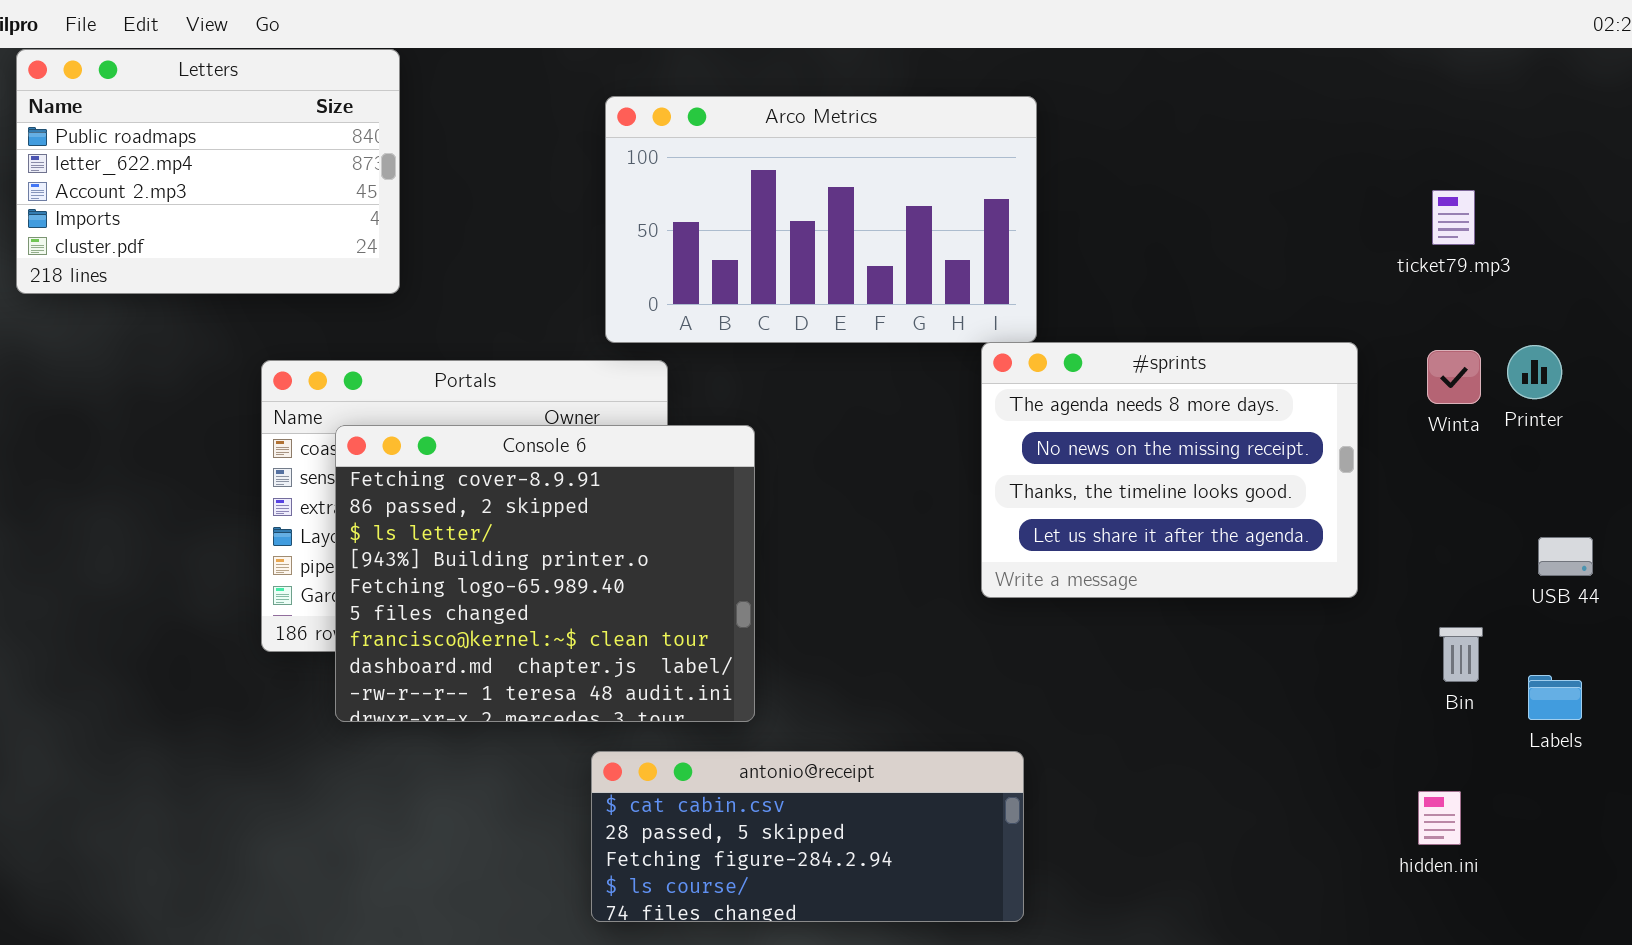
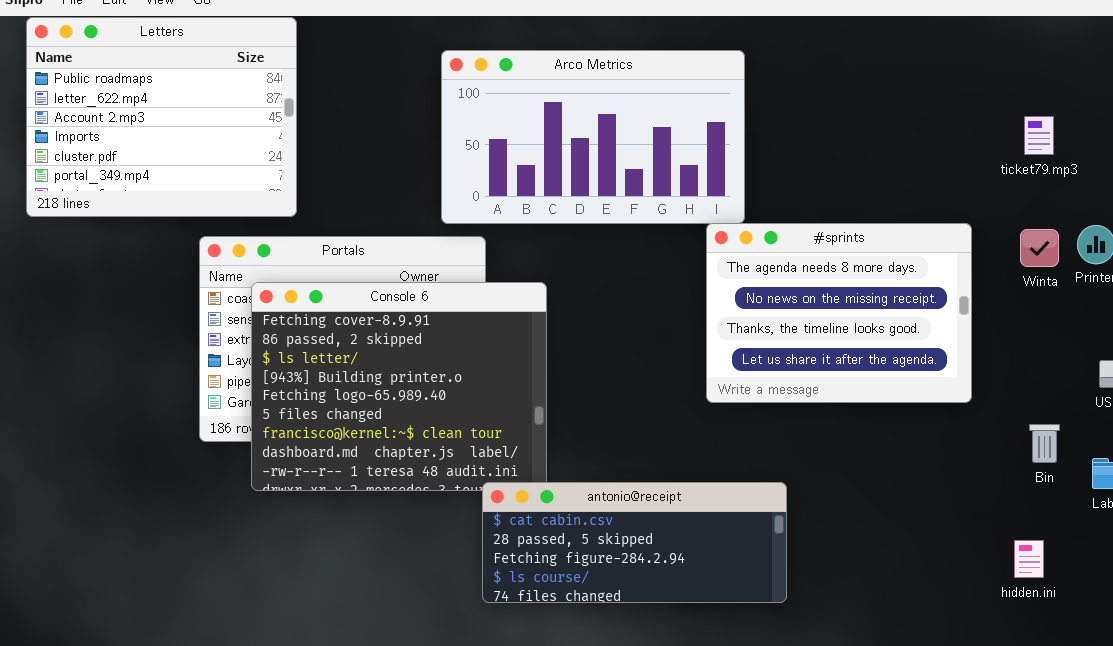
Letters: [16,49,400,294] -> [26,17,297,217], resized
antonio@receipt: [591,751,1024,922] -> [482,482,787,603], moved

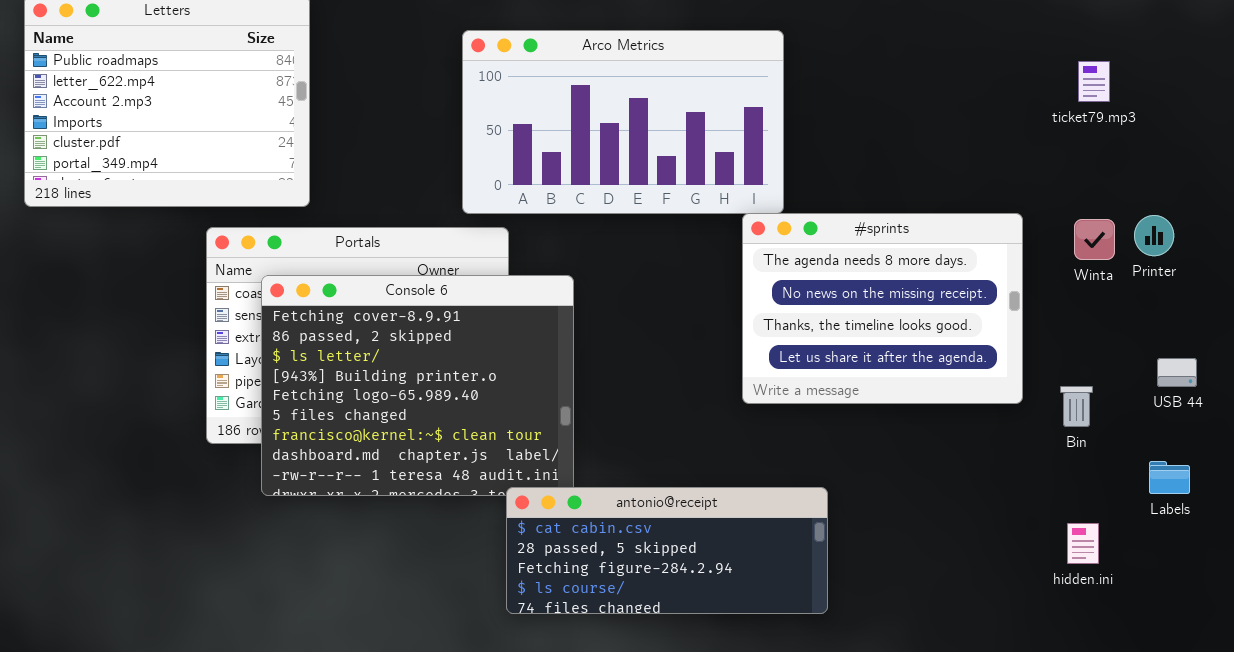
ticket79.mp3: [1024,116,1054,155] -> [1078,61,1110,102], moved
Bin: [1029,424,1060,463] -> [1060,386,1093,427], moved
hidden.ini: [1014,540,1044,578] -> [1067,523,1099,564], moved

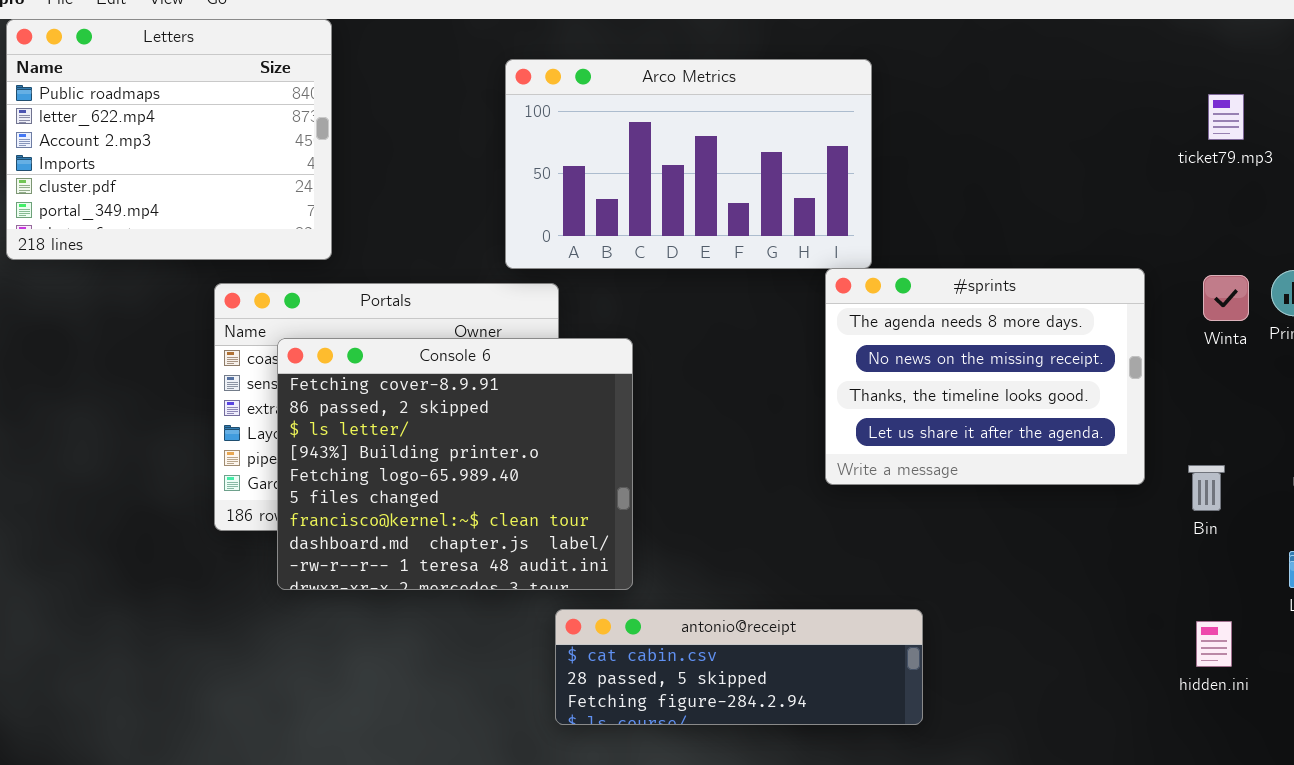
antonio@receipt: [506,487,828,614] -> [555,609,923,725], resized

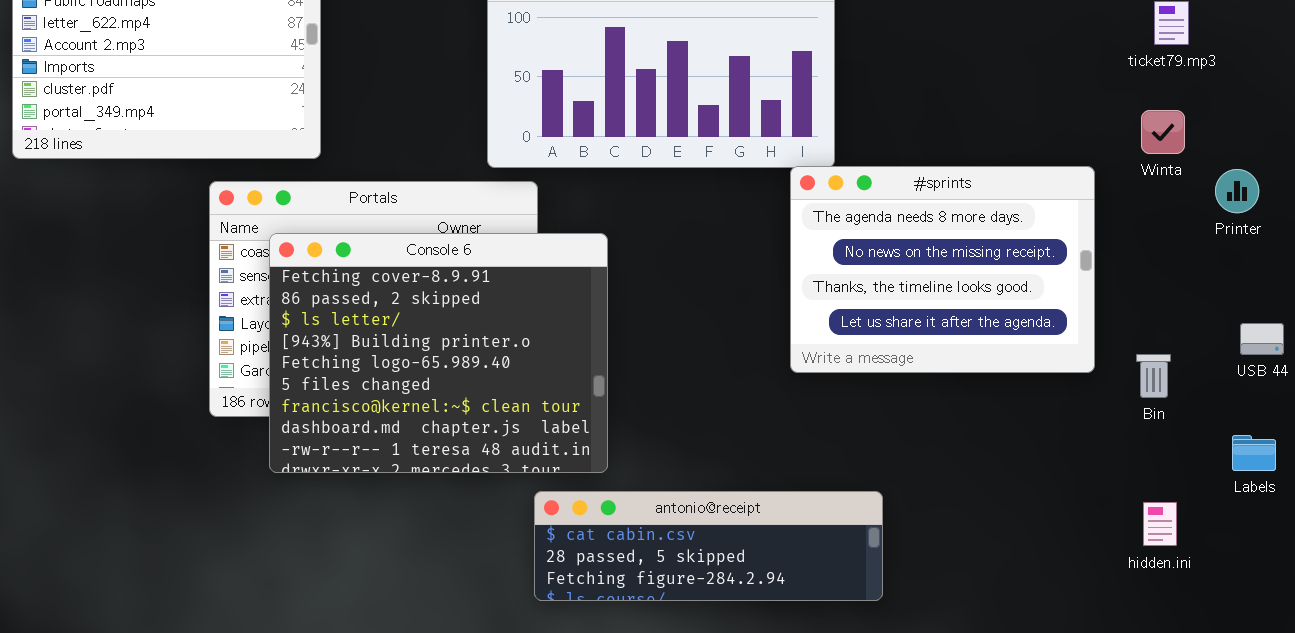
Winta: [1203,275,1249,321] -> [1141,110,1185,154], moved

